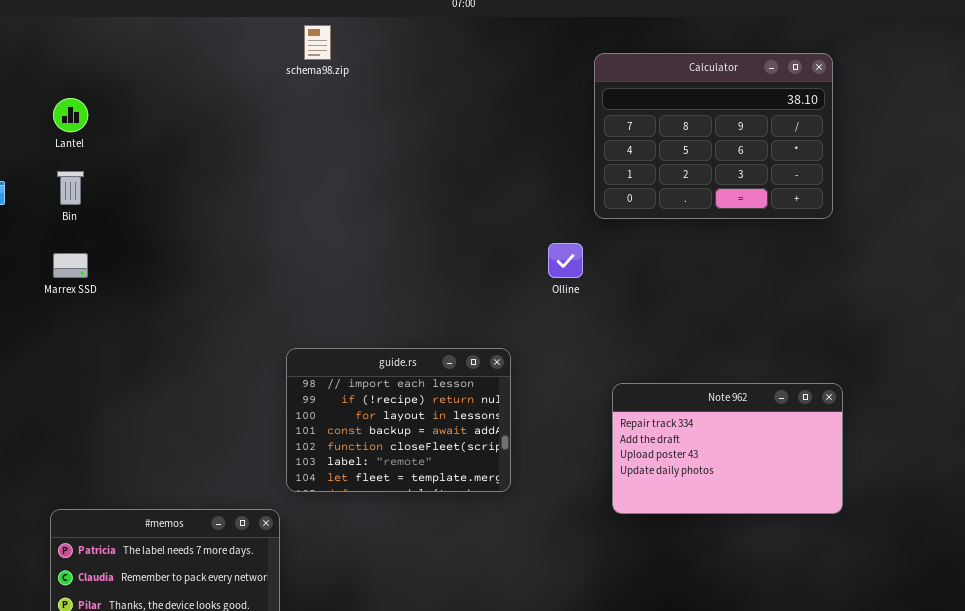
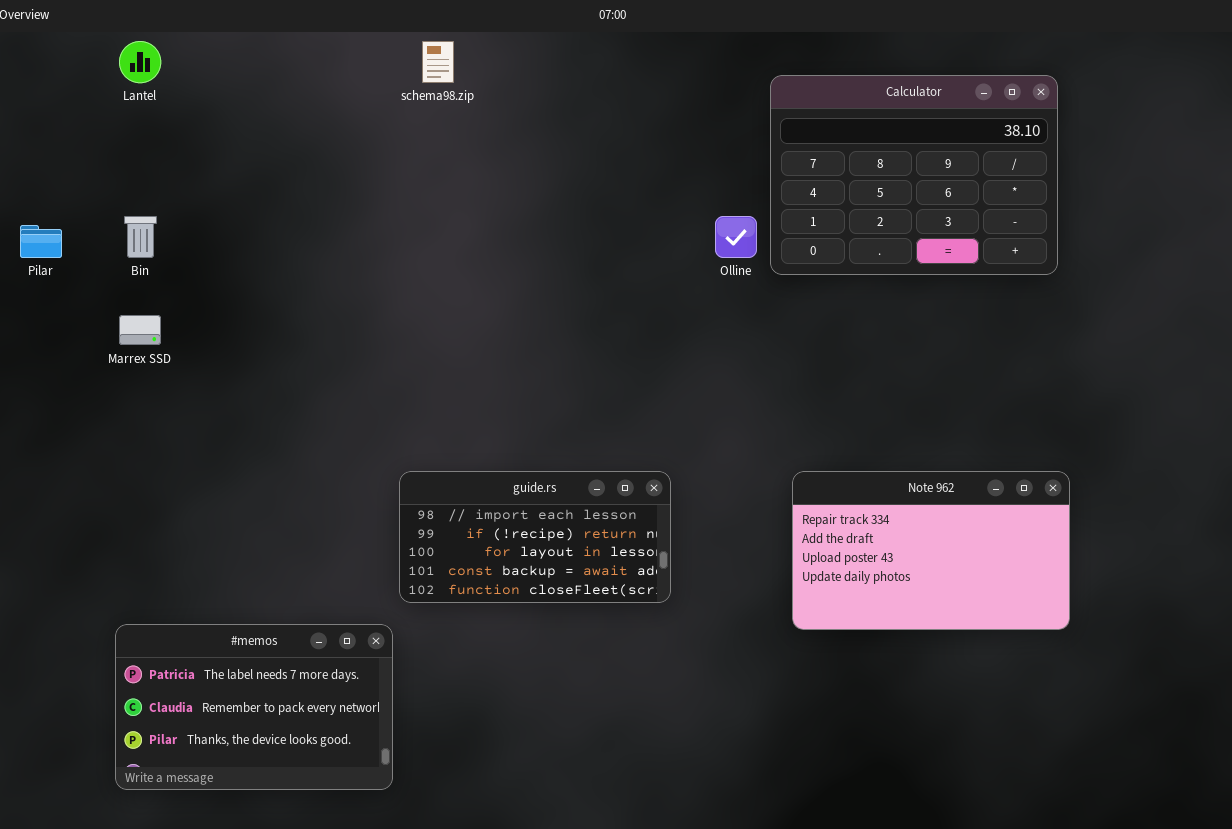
Lantel: [53,98,88,132] -> [119,41,161,83], moved
Olline: [548,243,583,278] -> [715,216,757,258], moved
guide.rs: [286,348,511,492] -> [399,471,671,603], resized

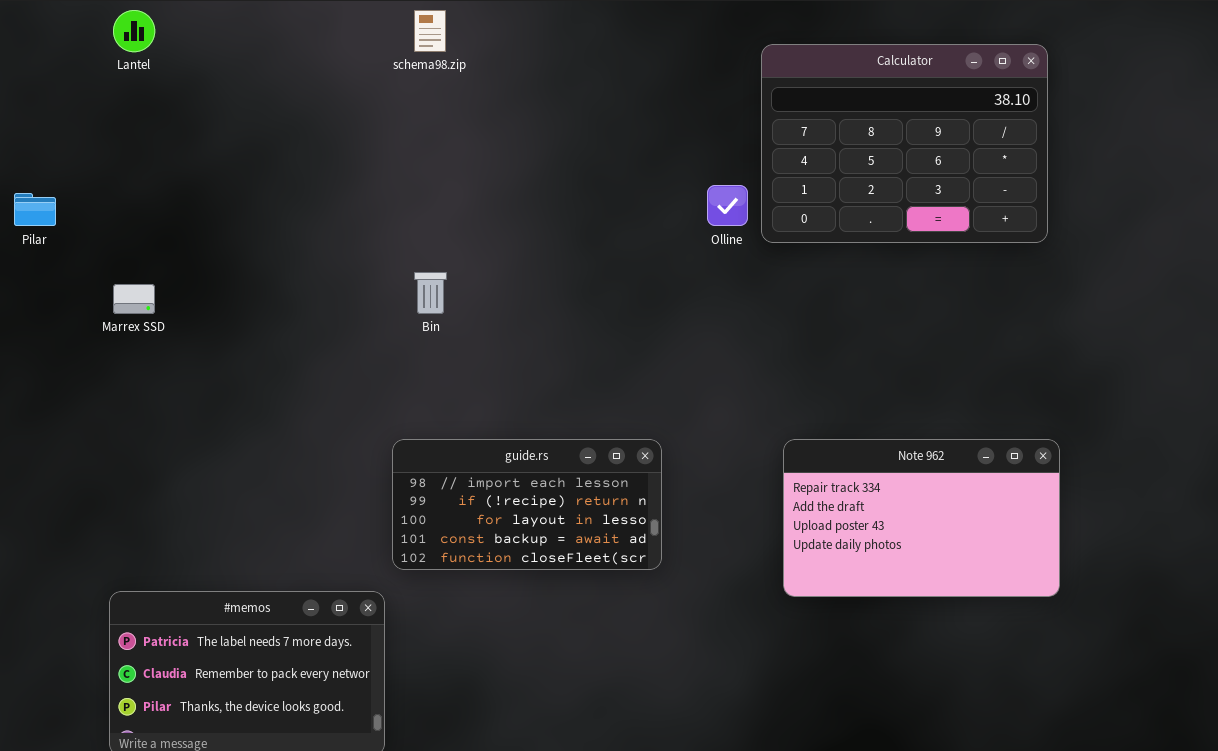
Bin: [124,216,157,258] -> [414,272,447,314], moved

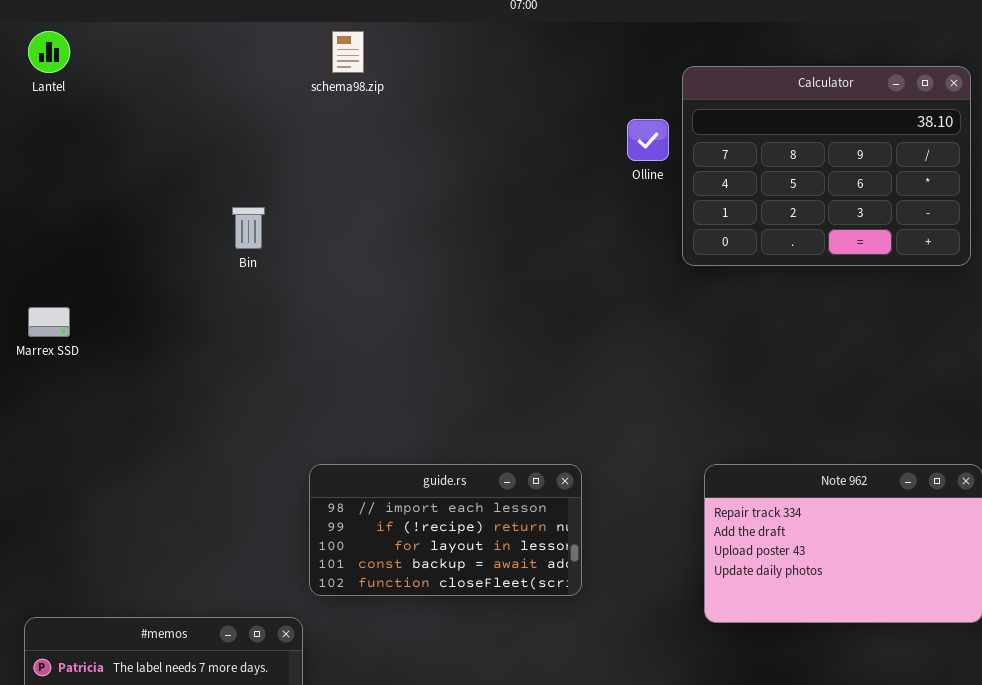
Olline: [707,185,748,226] -> [627,119,669,161], moved
Bin: [414,272,447,314] -> [232,207,265,249], moved

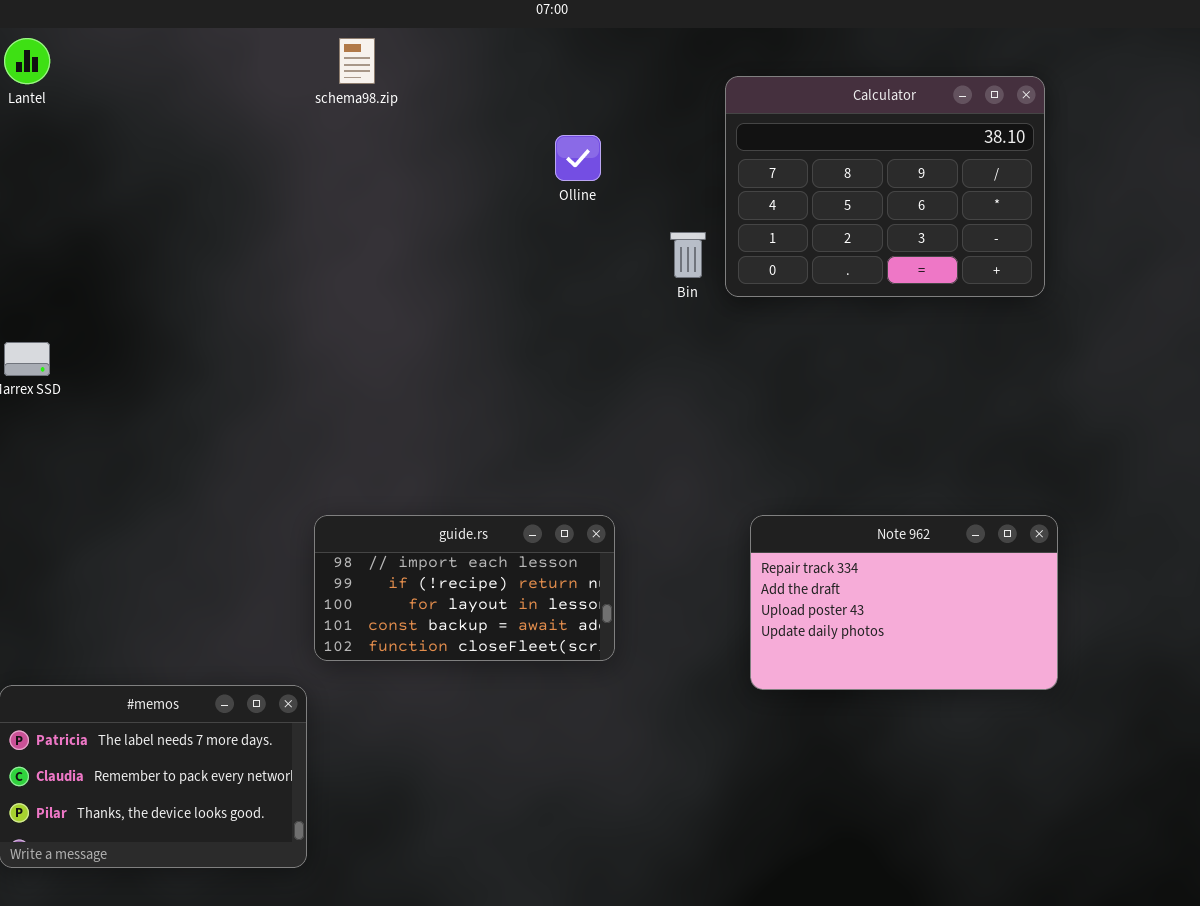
Olline: [627,119,669,161] -> [555,135,601,181], moved
Bin: [232,207,265,249] -> [670,232,706,278], moved

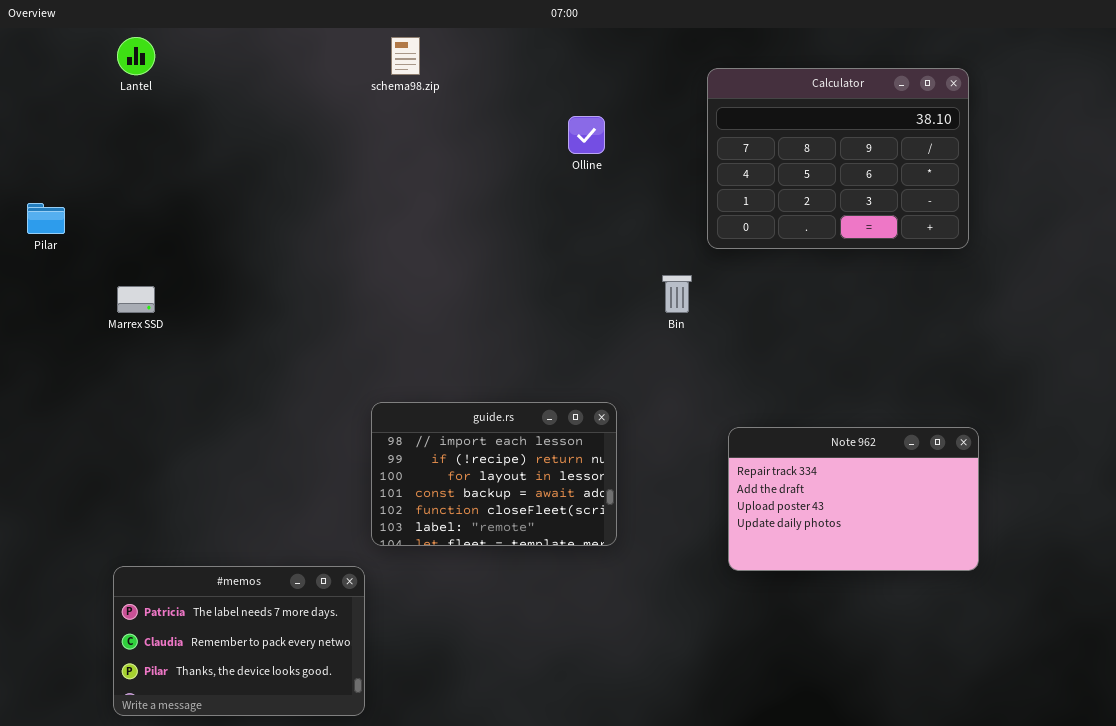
Bin: [670,232,706,278] -> [662,275,692,313], moved
guide.rs: [314,515,615,661] -> [371,402,617,546], resized

